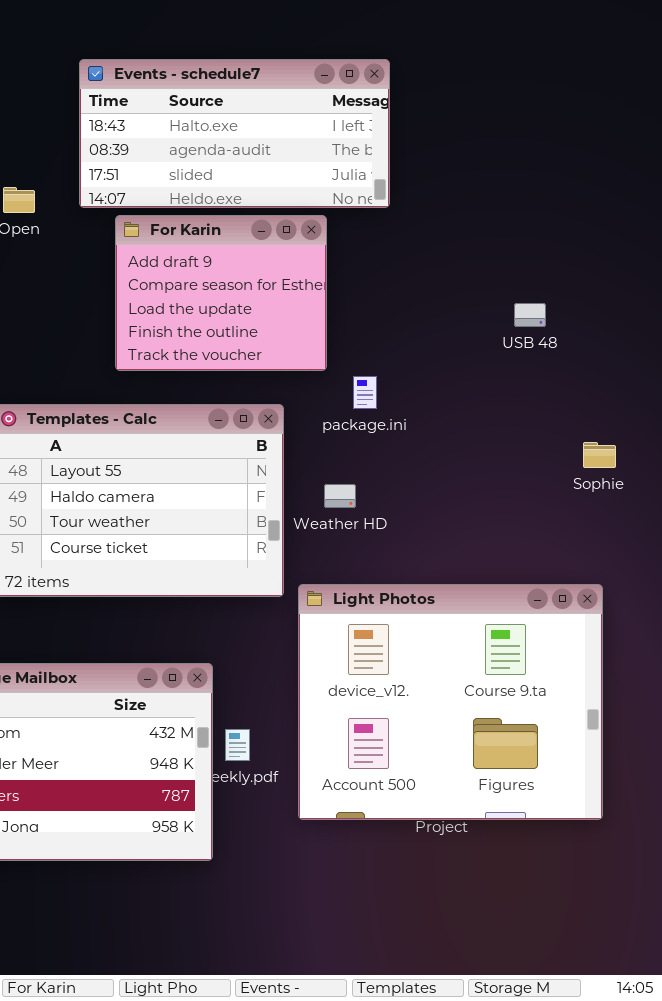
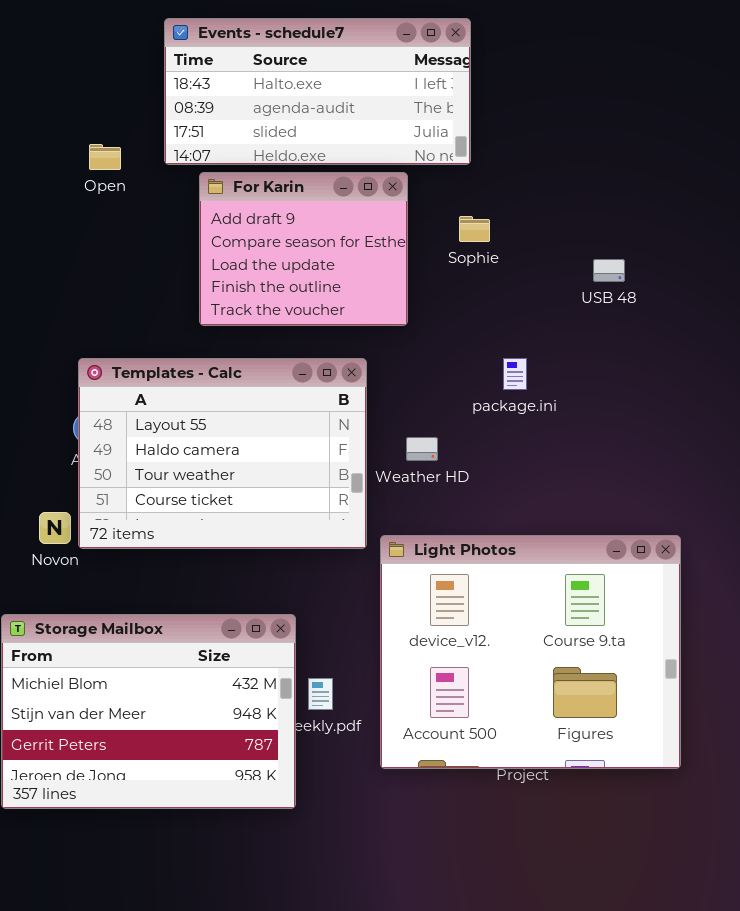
package.ini: [353,376,377,409] -> [503,358,527,390], moved
Sophie: [583,442,616,468] -> [459,216,490,242], moved

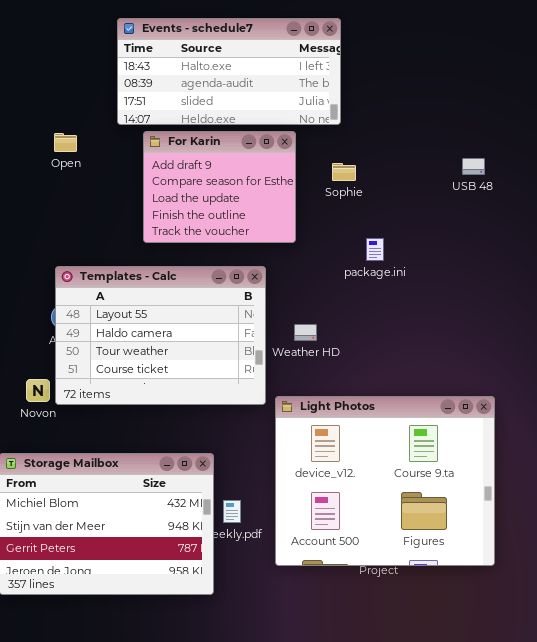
Open: [89,144,121,170] -> [54,133,77,152], moved
USB 48: [593,259,625,282] -> [462,158,485,175], moved
package.ini: [503,358,527,390] -> [366,238,384,261], moved

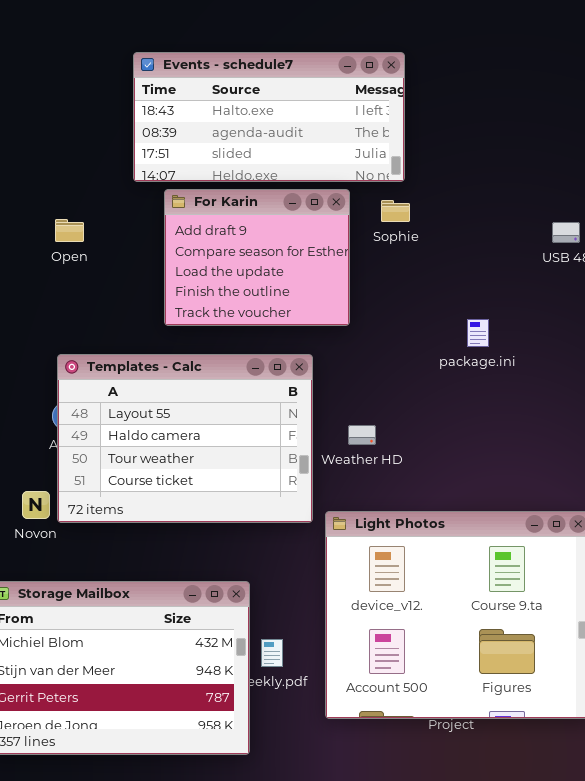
Open: [54,133,77,152] -> [55,219,84,242], moved
Sophie: [332,163,356,181] -> [381,200,410,222], moved
package.ini: [366,238,384,261] -> [467,319,489,347], moved

